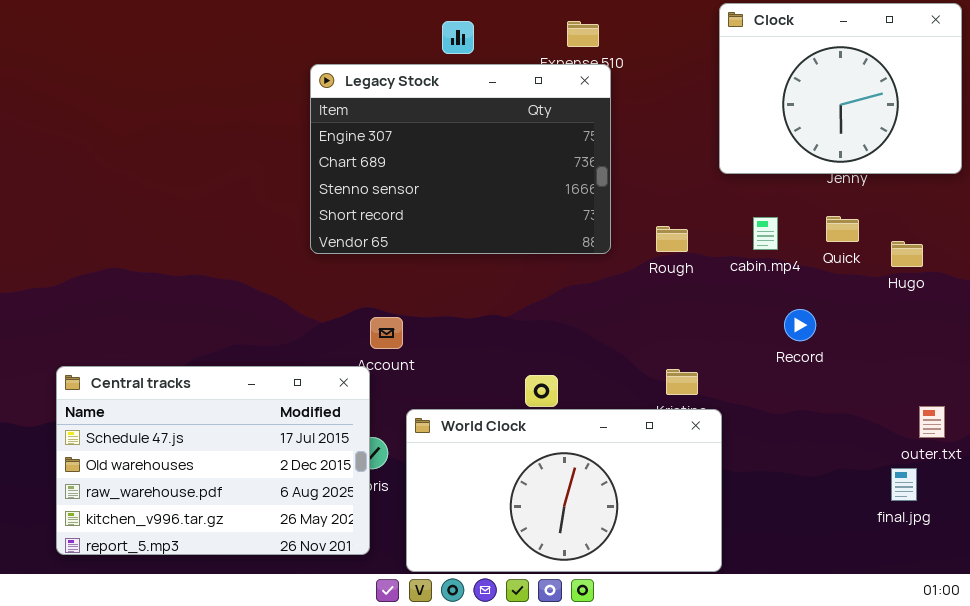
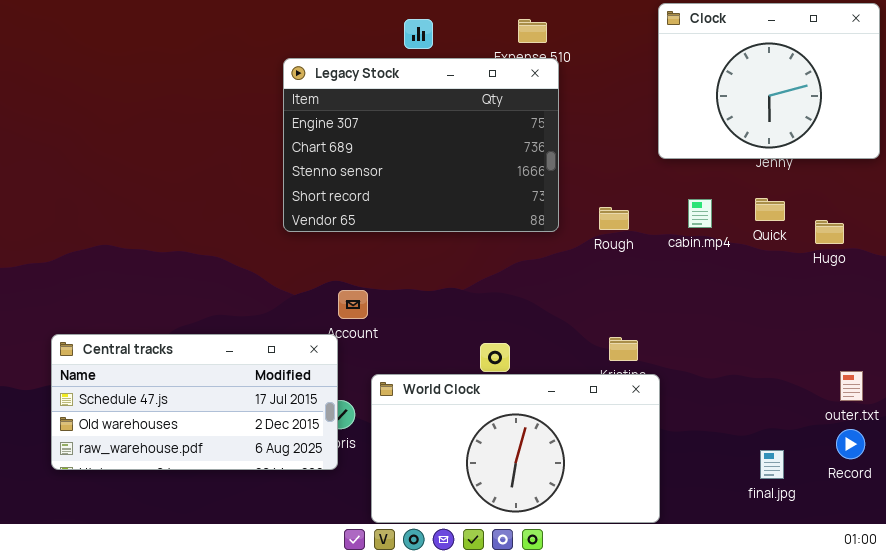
Record: [784,309,816,341] -> [836,429,865,459], moved
Central tracks: [56,366,370,555] -> [51,334,338,470], resized
final.jpg: [891,468,917,501] -> [760,450,784,479], moved

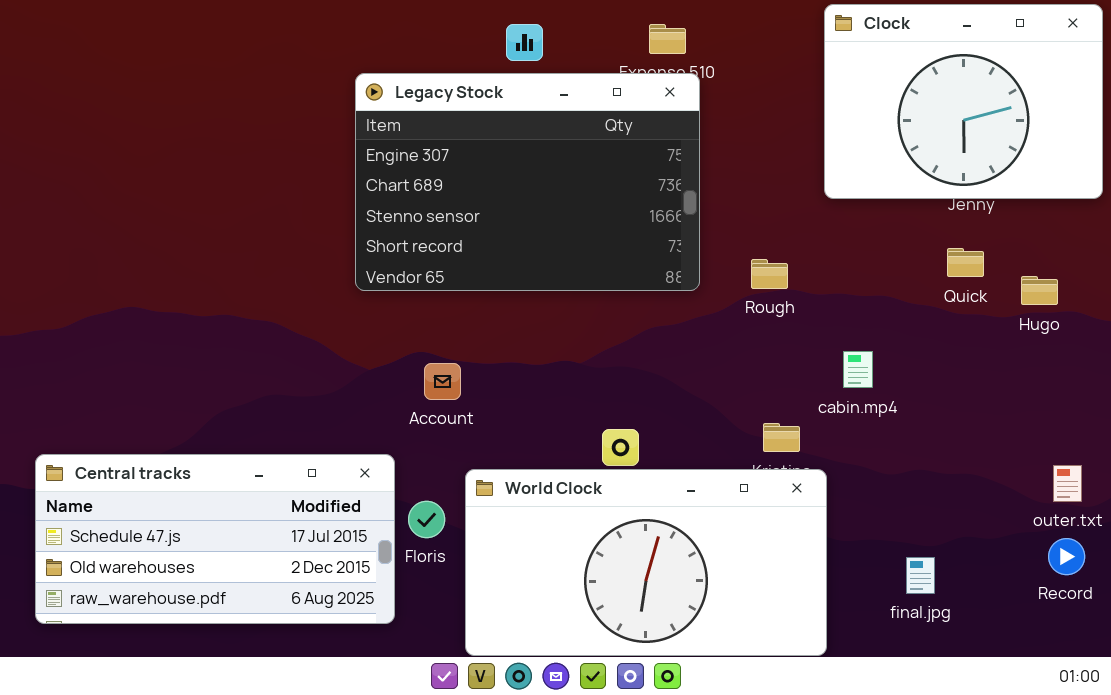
cabin.mp4: [688,199,712,228] -> [843,351,873,388], moved
Central tracks: [51,334,338,470] -> [35,454,395,624], moved
final.jpg: [760,450,784,479] -> [906,557,935,594], moved

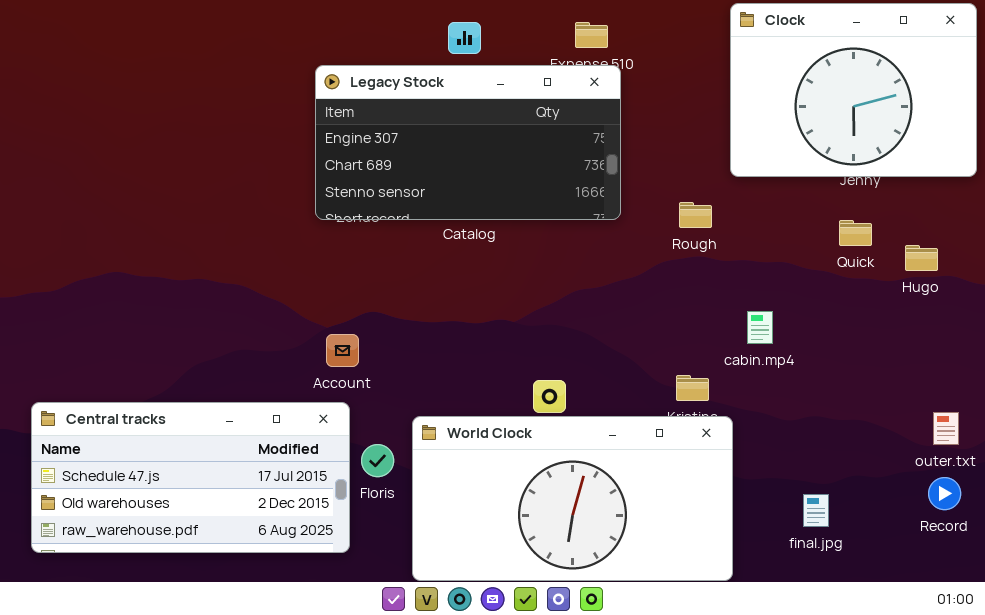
Legacy Stock: [355,73,700,291] -> [315,65,621,220], resized
Rough: [751,259,788,289] -> [679,202,712,228], moved
Account: [424,363,461,400] -> [326,334,359,367], moved

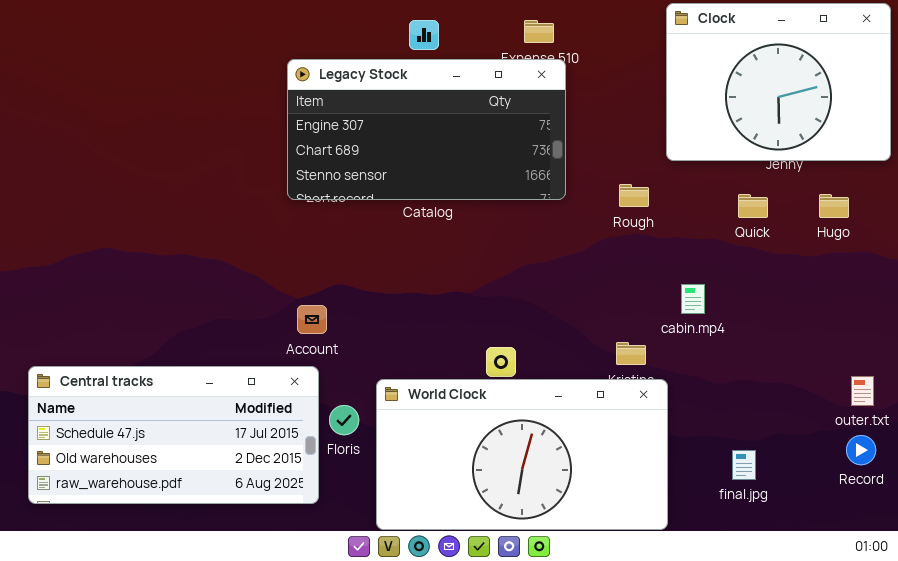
Quick: [839,220,872,246] -> [738,194,768,218], moved
Hugo: [905,245,938,271] -> [819,194,849,218], moved

